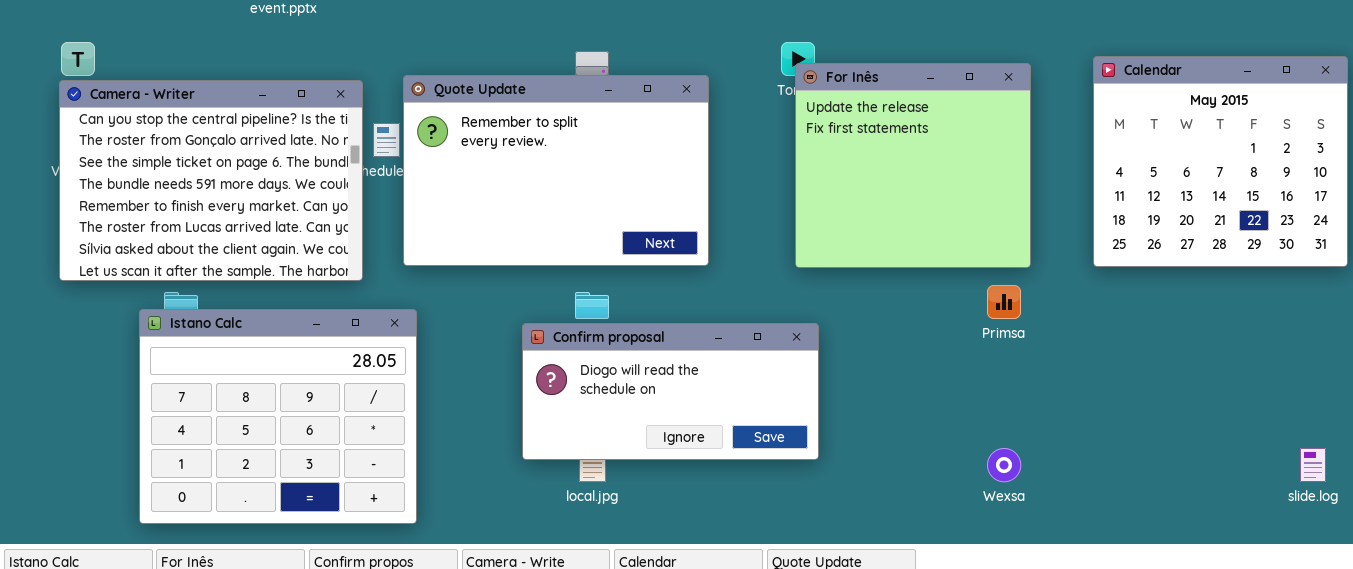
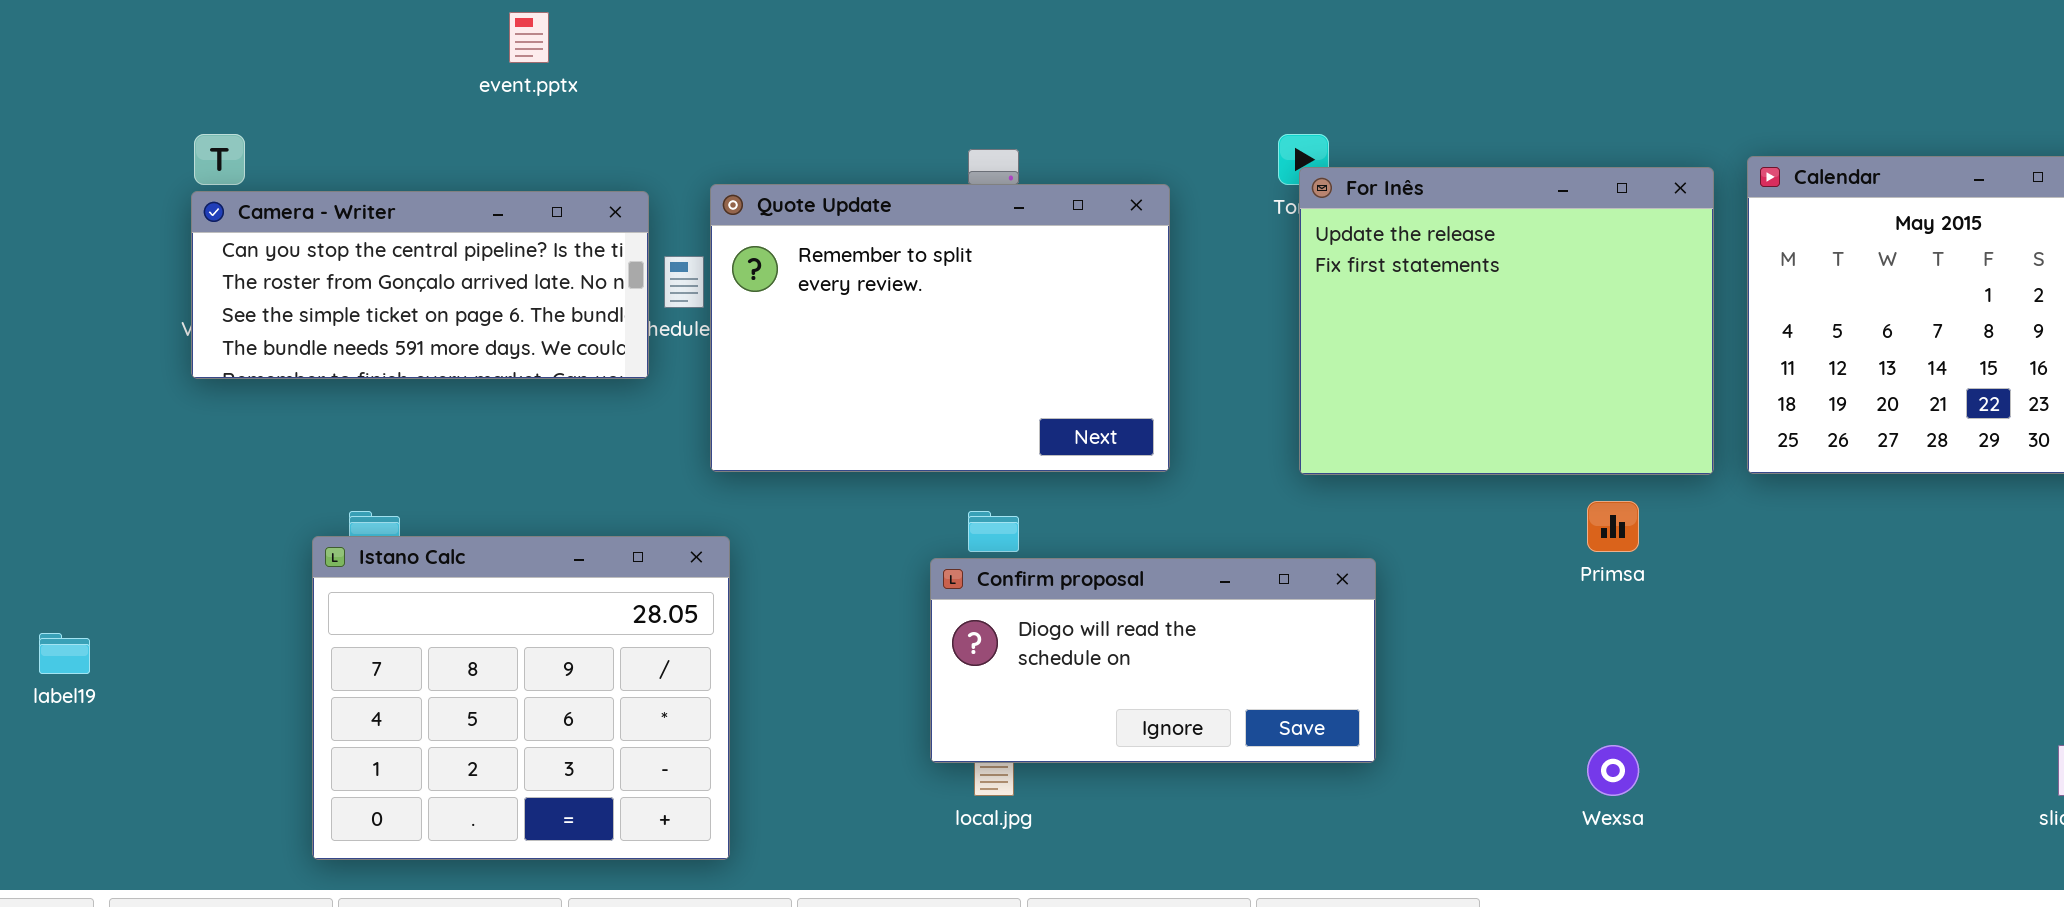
For Inês: [795,63,1031,268] -> [1299,167,1714,475], resized
Camera - Writer: [59,80,363,281] -> [191,191,649,379], resized
Confirm proposal: [522,323,819,460] -> [930,558,1376,763], moved

